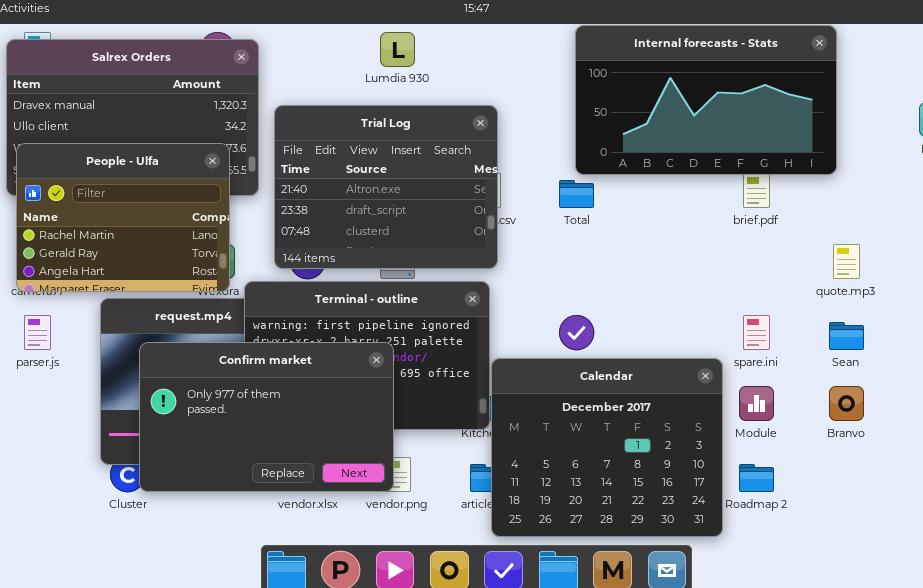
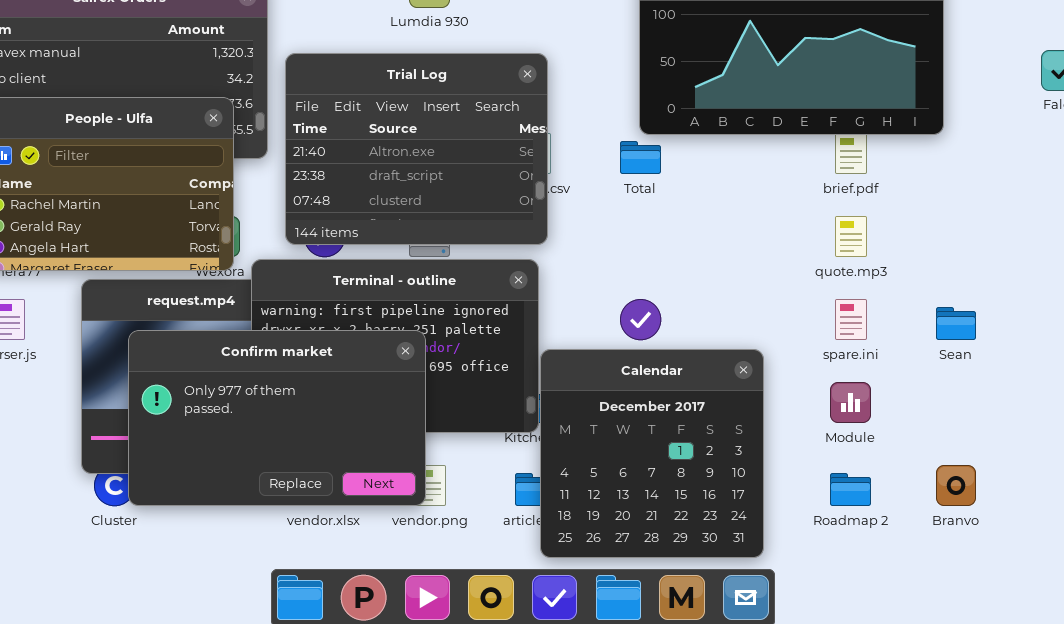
quote.mp3: [833,244,860,279] -> [835,216,867,257], moved
Calendar: [491,358,723,537] -> [540,349,764,558], resized
Branvo: [829,386,864,421] -> [936,465,976,506], moved

